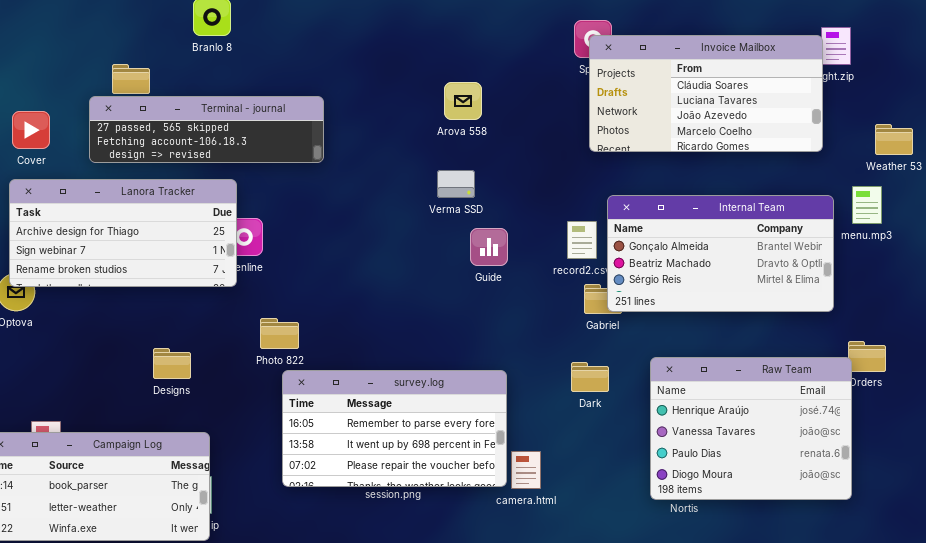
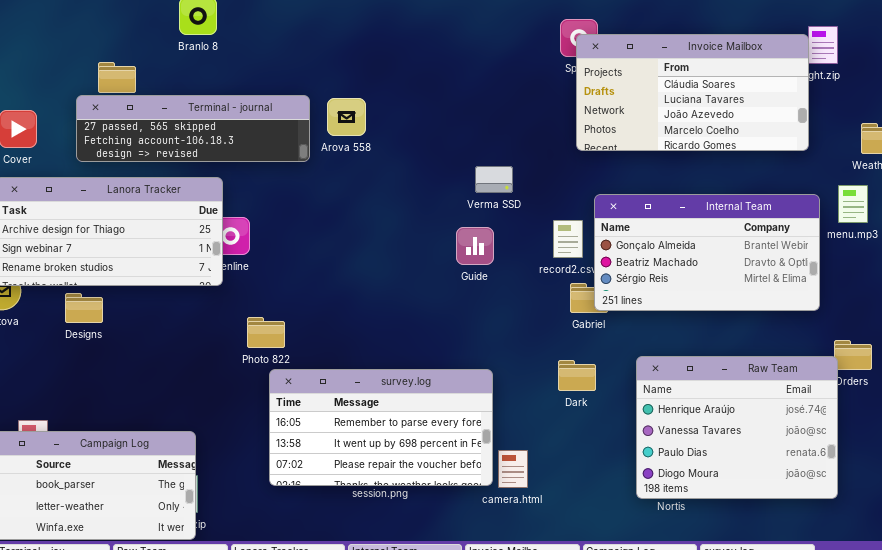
Arova 558: [444,82,482,120] -> [327,98,366,136], moved
Verma SSD: [437,170,475,198] -> [475,166,513,193], moved
Designs: [153,348,191,379] -> [65,293,103,323], moved

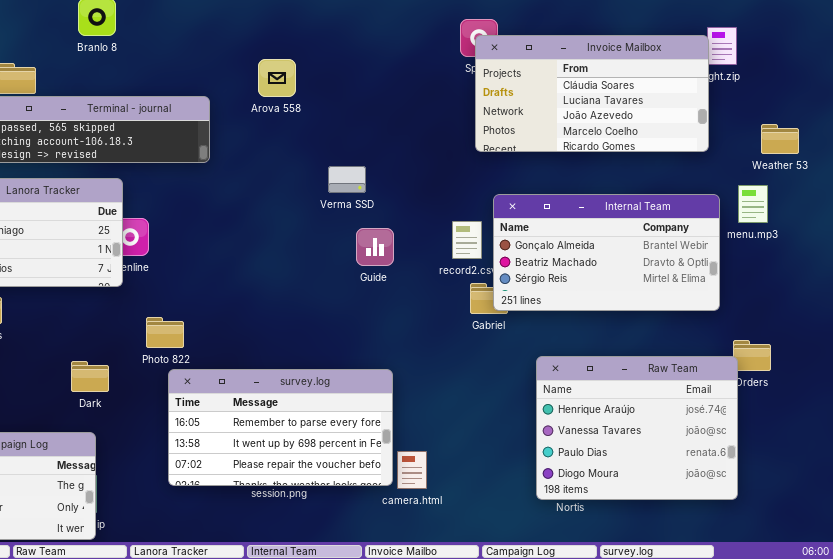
Arova 558: [327,98,366,136] -> [258,59,296,97], moved
Verma SSD: [475,166,513,193] -> [328,166,366,193], moved
Dark: [558,360,596,391] -> [71,361,109,392], moved

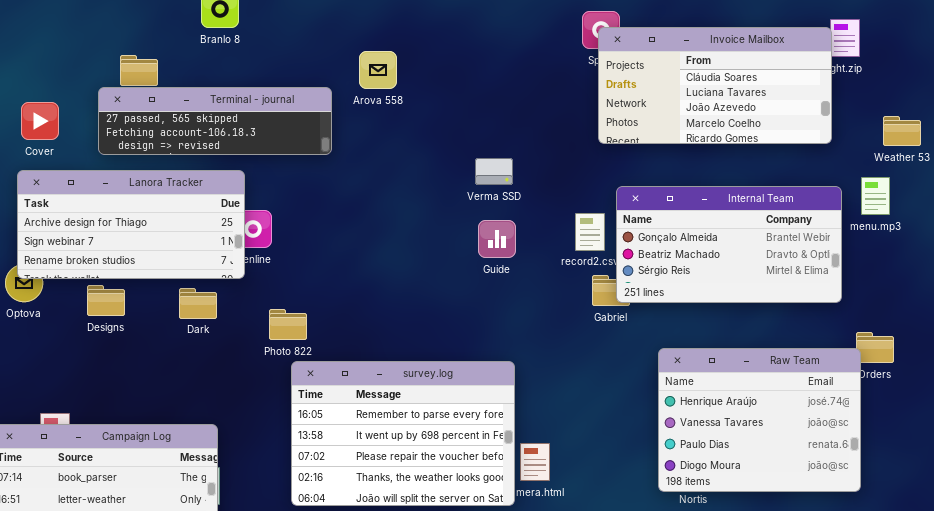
Arova 558: [258,59,296,97] -> [359,51,397,89], moved
Verma SSD: [328,166,366,193] -> [475,158,513,185], moved
Dark: [71,361,109,392] -> [179,288,217,319], moved
survey.log: [168,369,393,486] -> [291,361,515,506], resized

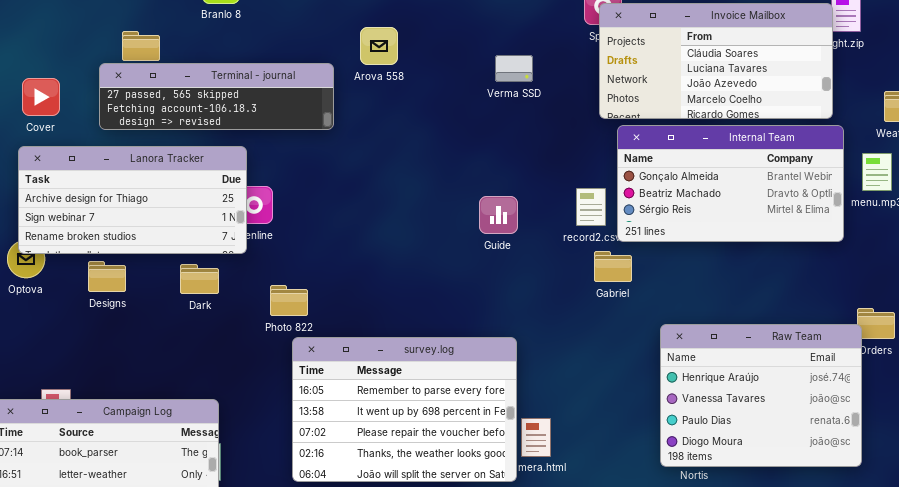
Verma SSD: [475,158,513,185] -> [495,55,533,82], moved
Internal Team: [616,186,842,303] -> [617,125,844,242], moved

